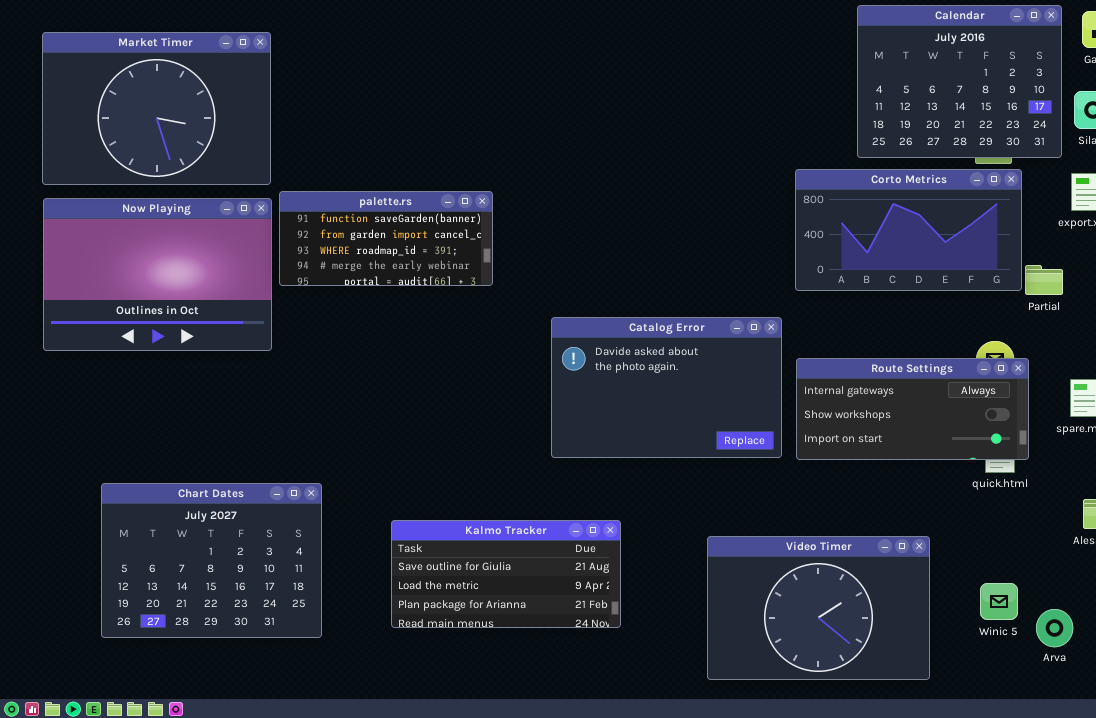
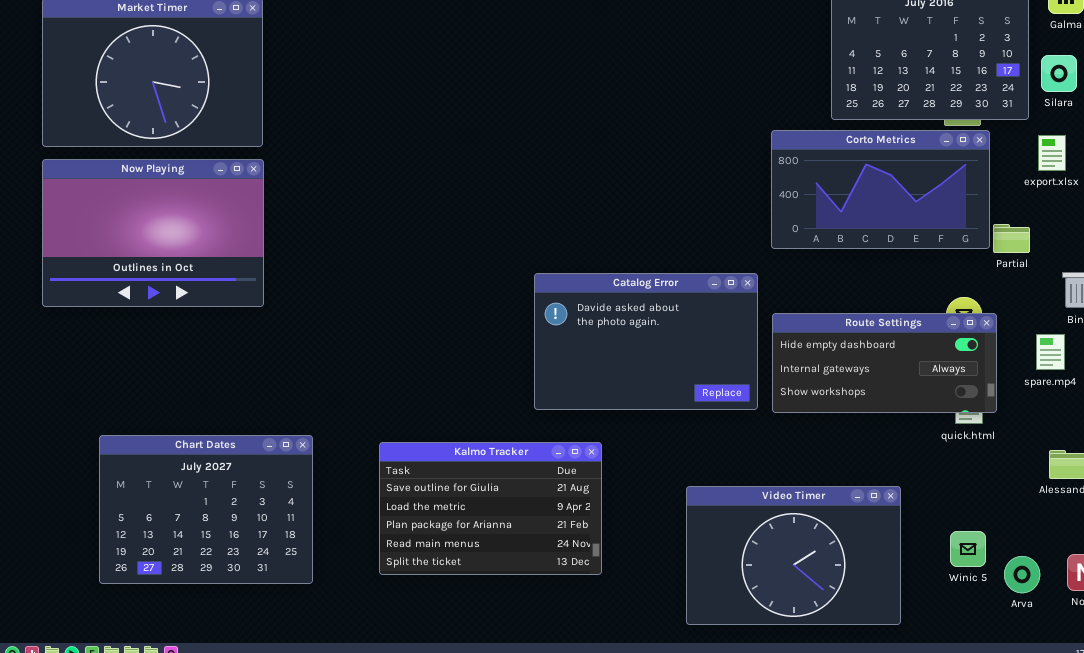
palette.rs: [279,191,493,286] -> none, closed
Route Settings: [796,358,1029,460] -> [772,313,997,413], scrolled up 1 row
Kalmo Tracker: [391,520,621,628] -> [379,442,602,575], resized

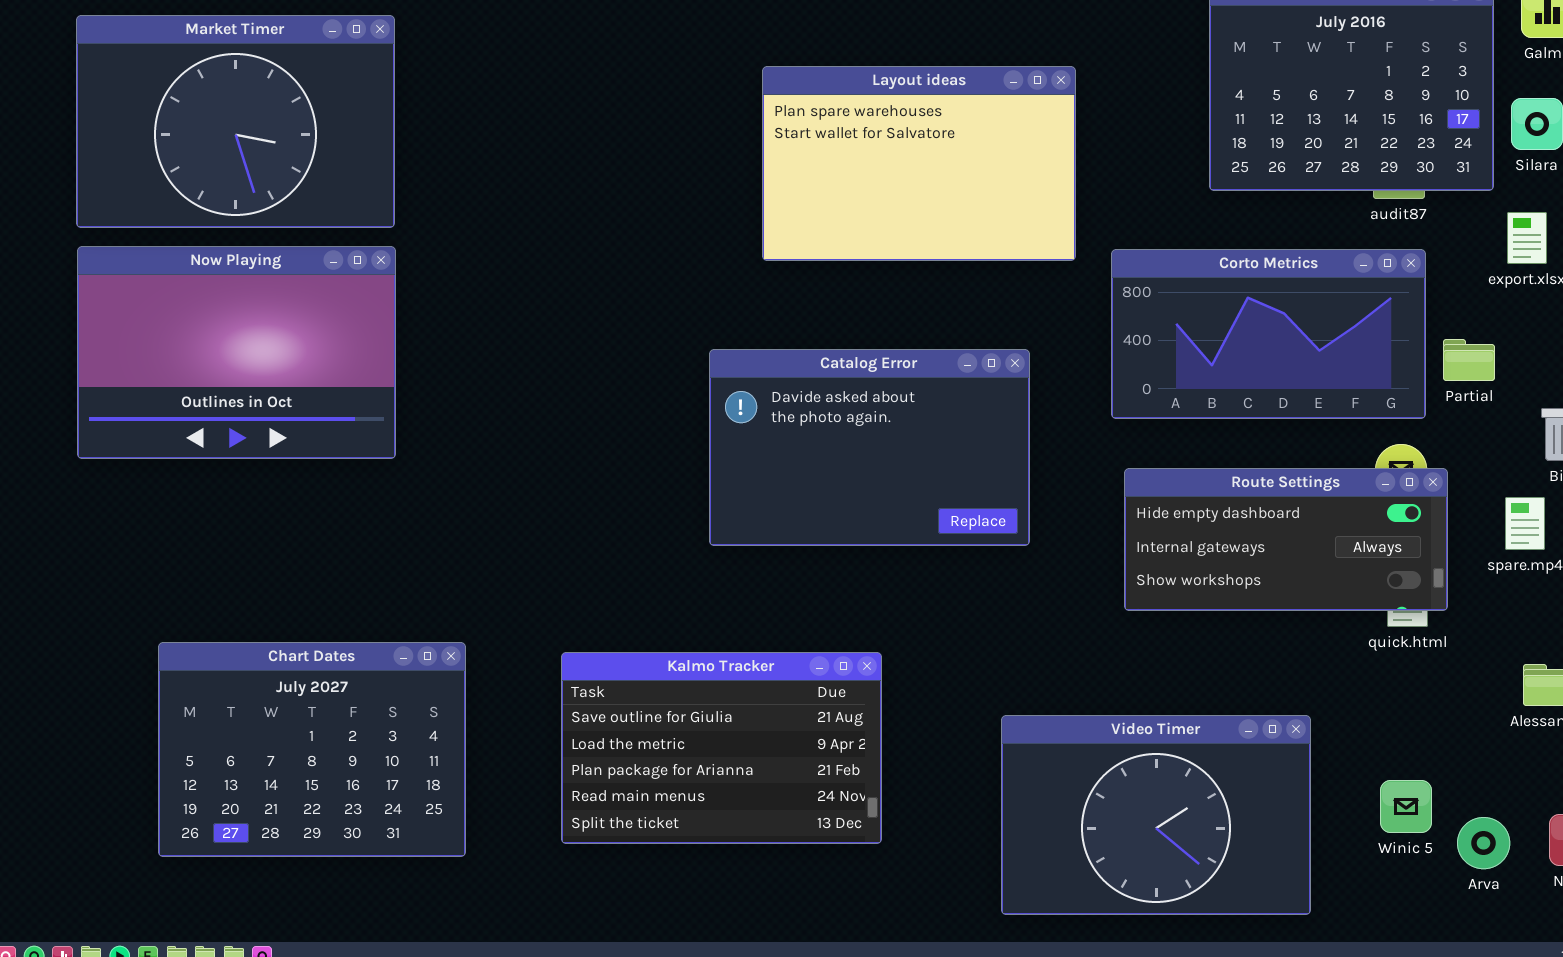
Layout ideas: none -> [762,66,1076,261], opened
Corto Metrics: [771,130,990,249] -> [1111,249,1426,419], moved
Catalog Error: [534,273,758,410] -> [709,349,1030,546], moved

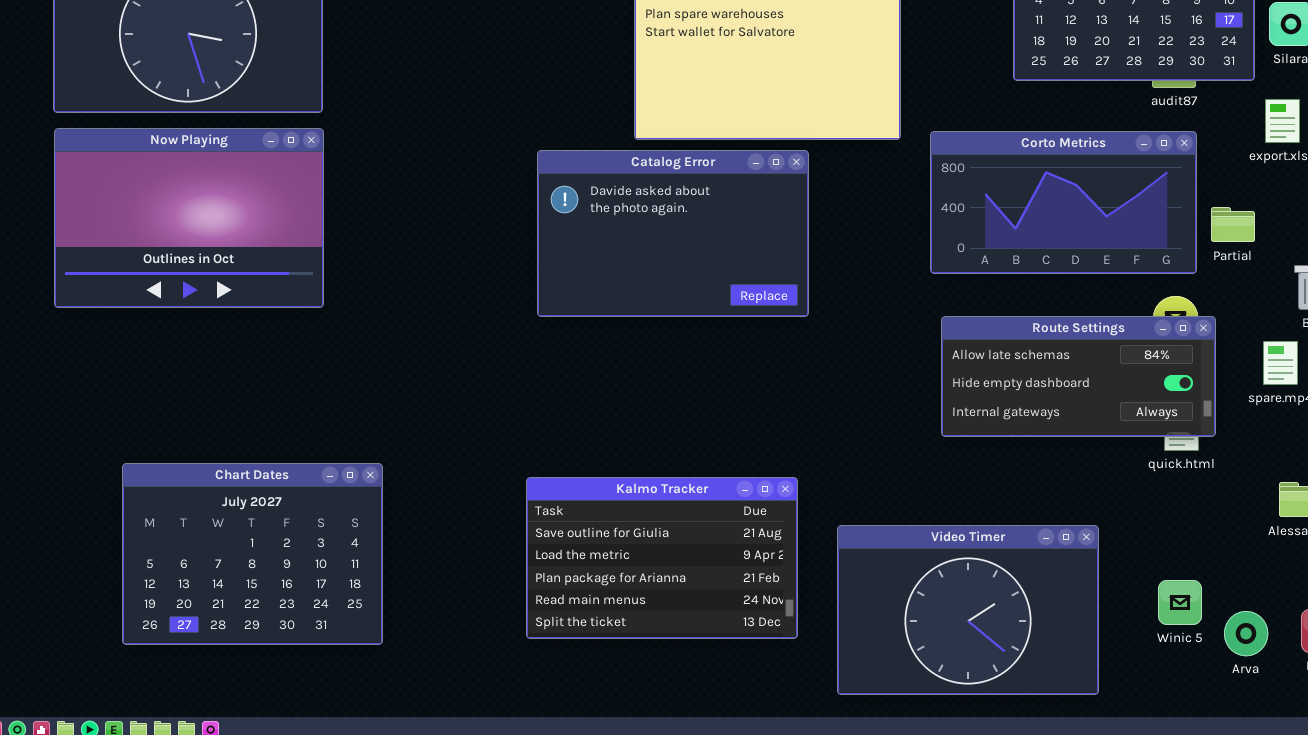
Catalog Error: [709,349,1030,546] -> [537,150,809,317], moved
Route Settings: [1124,468,1448,611] -> [941,316,1216,437], scrolled up 1 row
Kalmo Tracker: [561,652,882,844] -> [526,477,798,639], moved

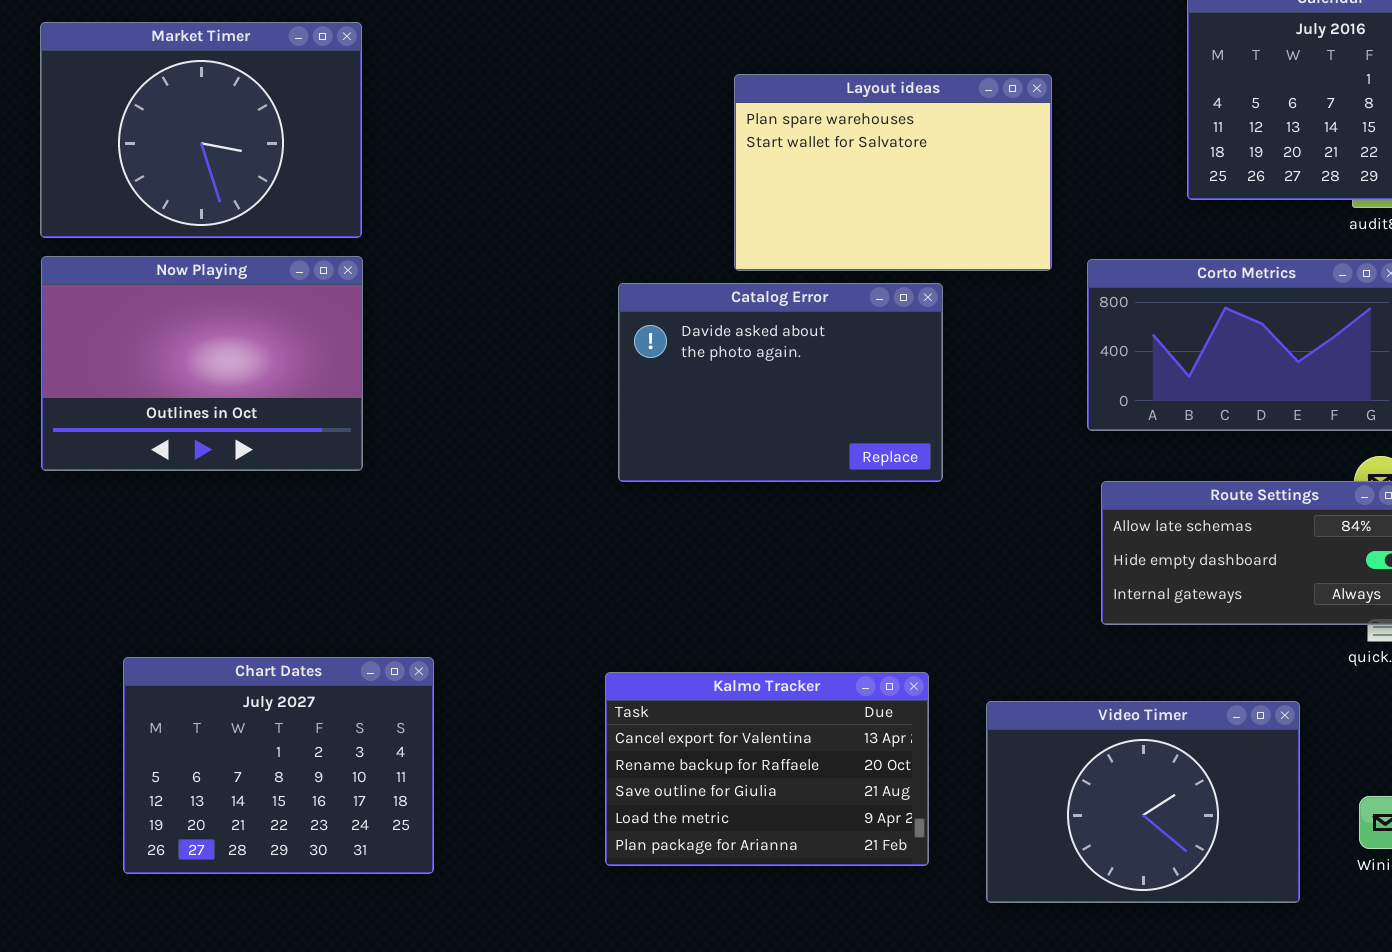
Kalmo Tracker: [526,477,798,639] -> [605,672,929,866], scrolled up 2 rows
Video Timer: [837,525,1099,695] -> [986,701,1300,903], moved

